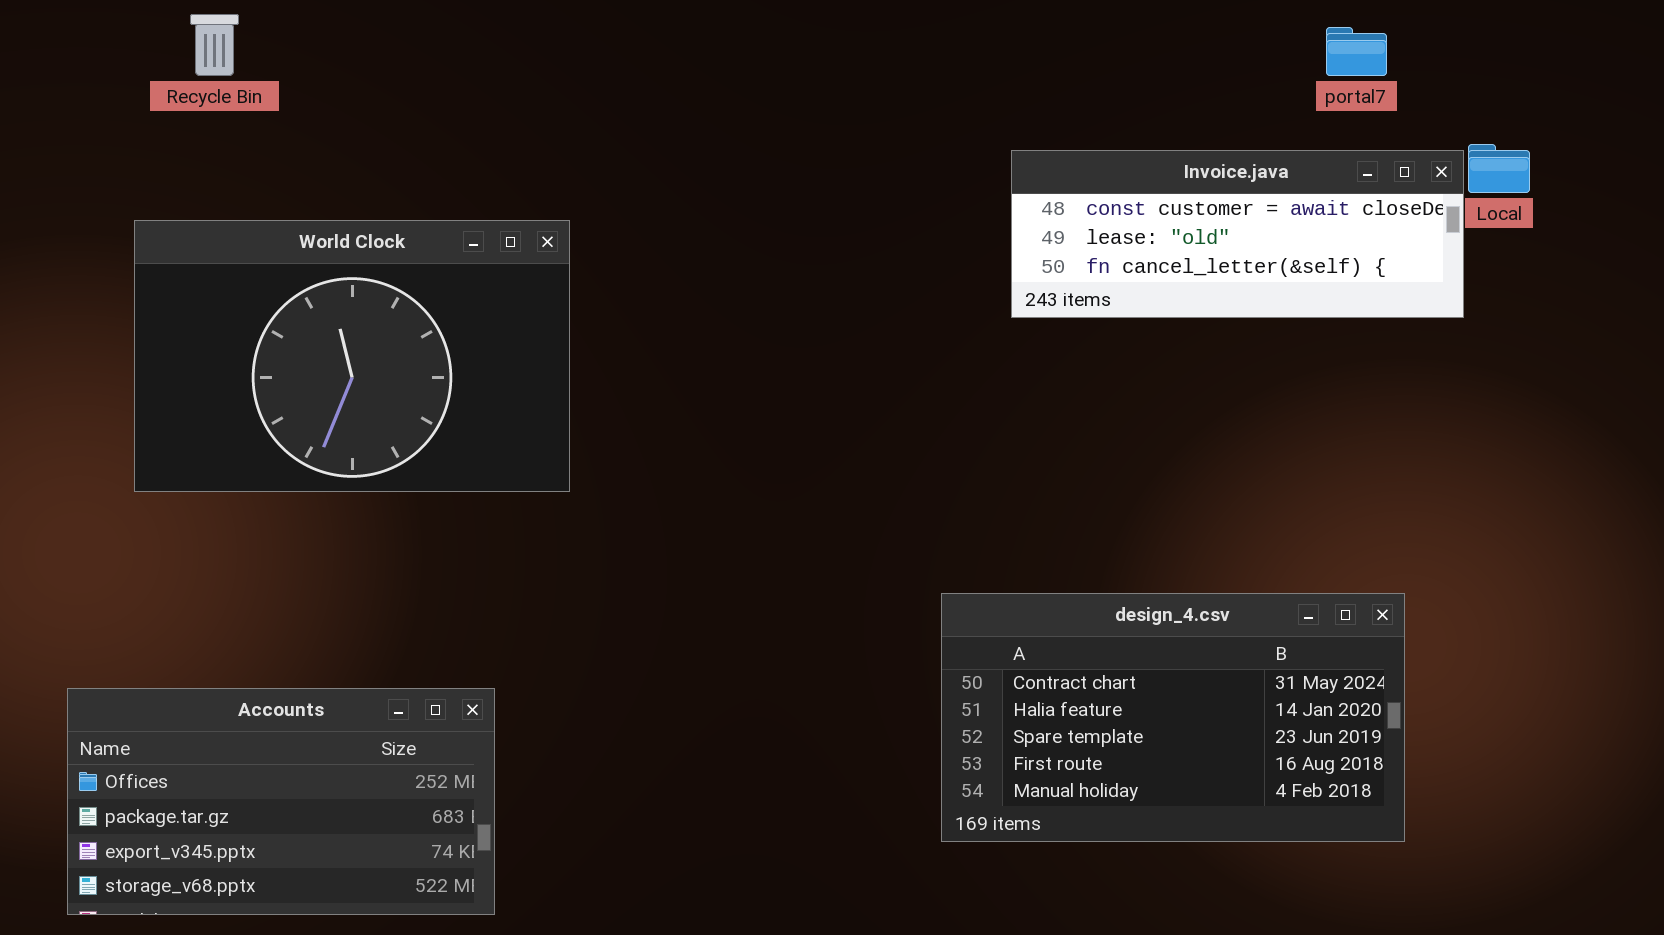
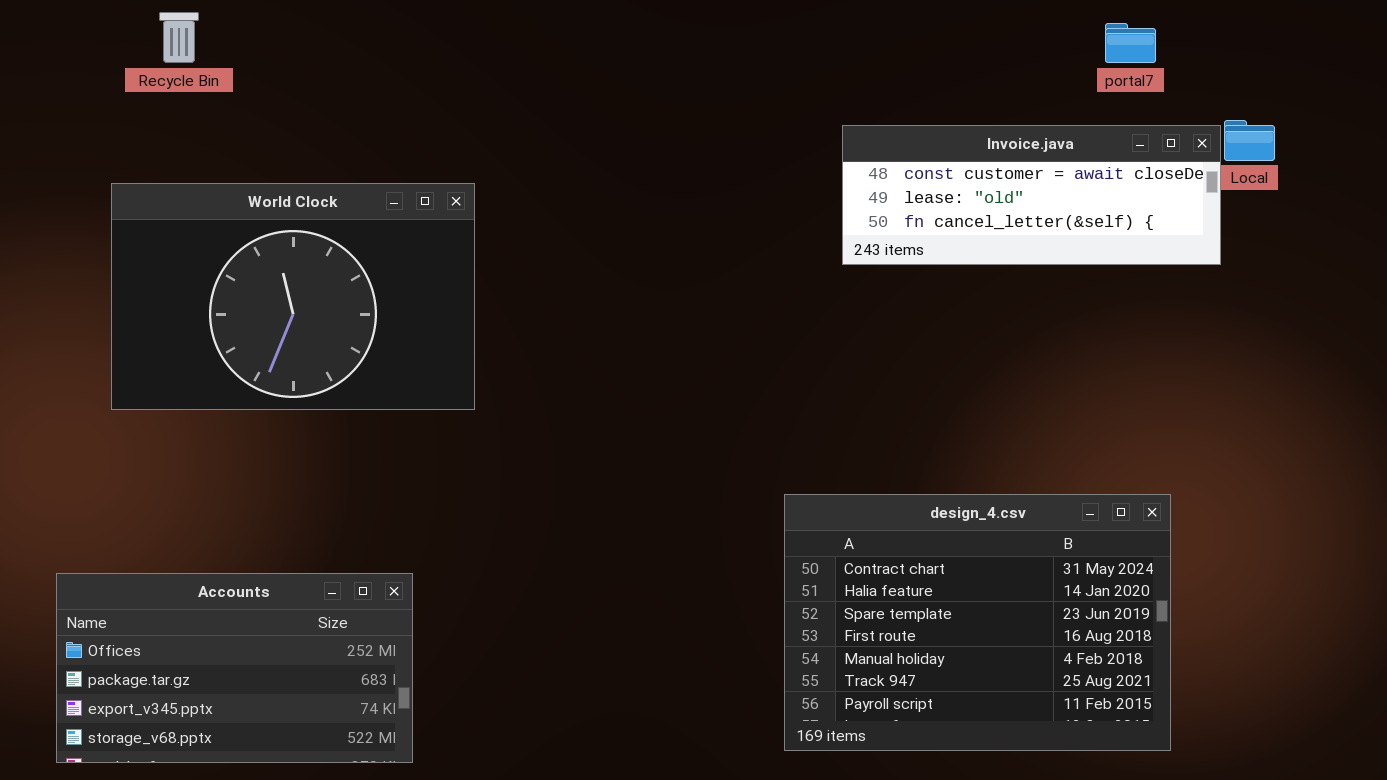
design_4.csv: [941,593,1405,842] -> [784,494,1171,751], resized

